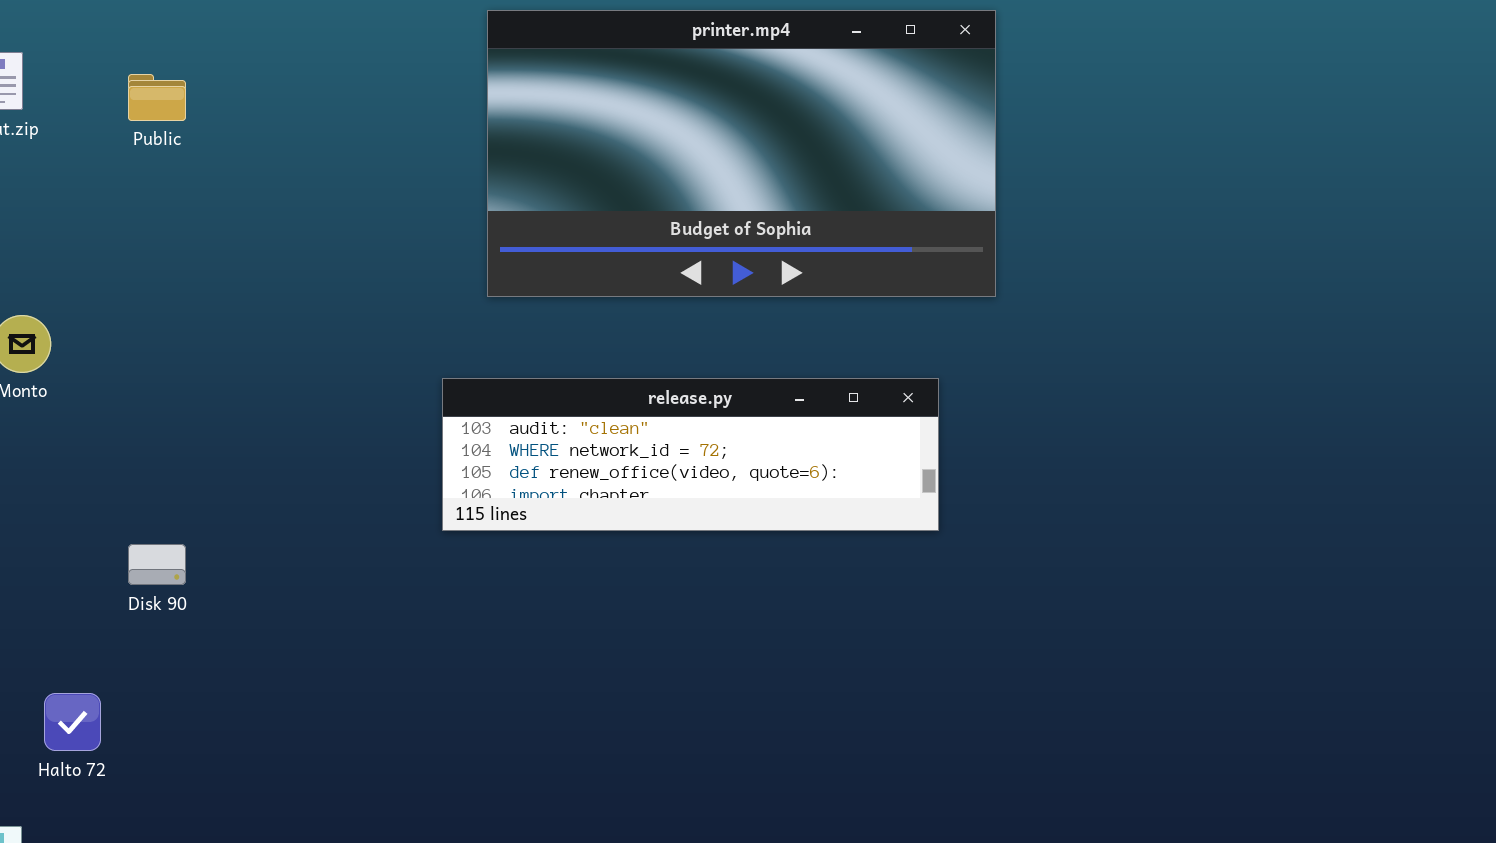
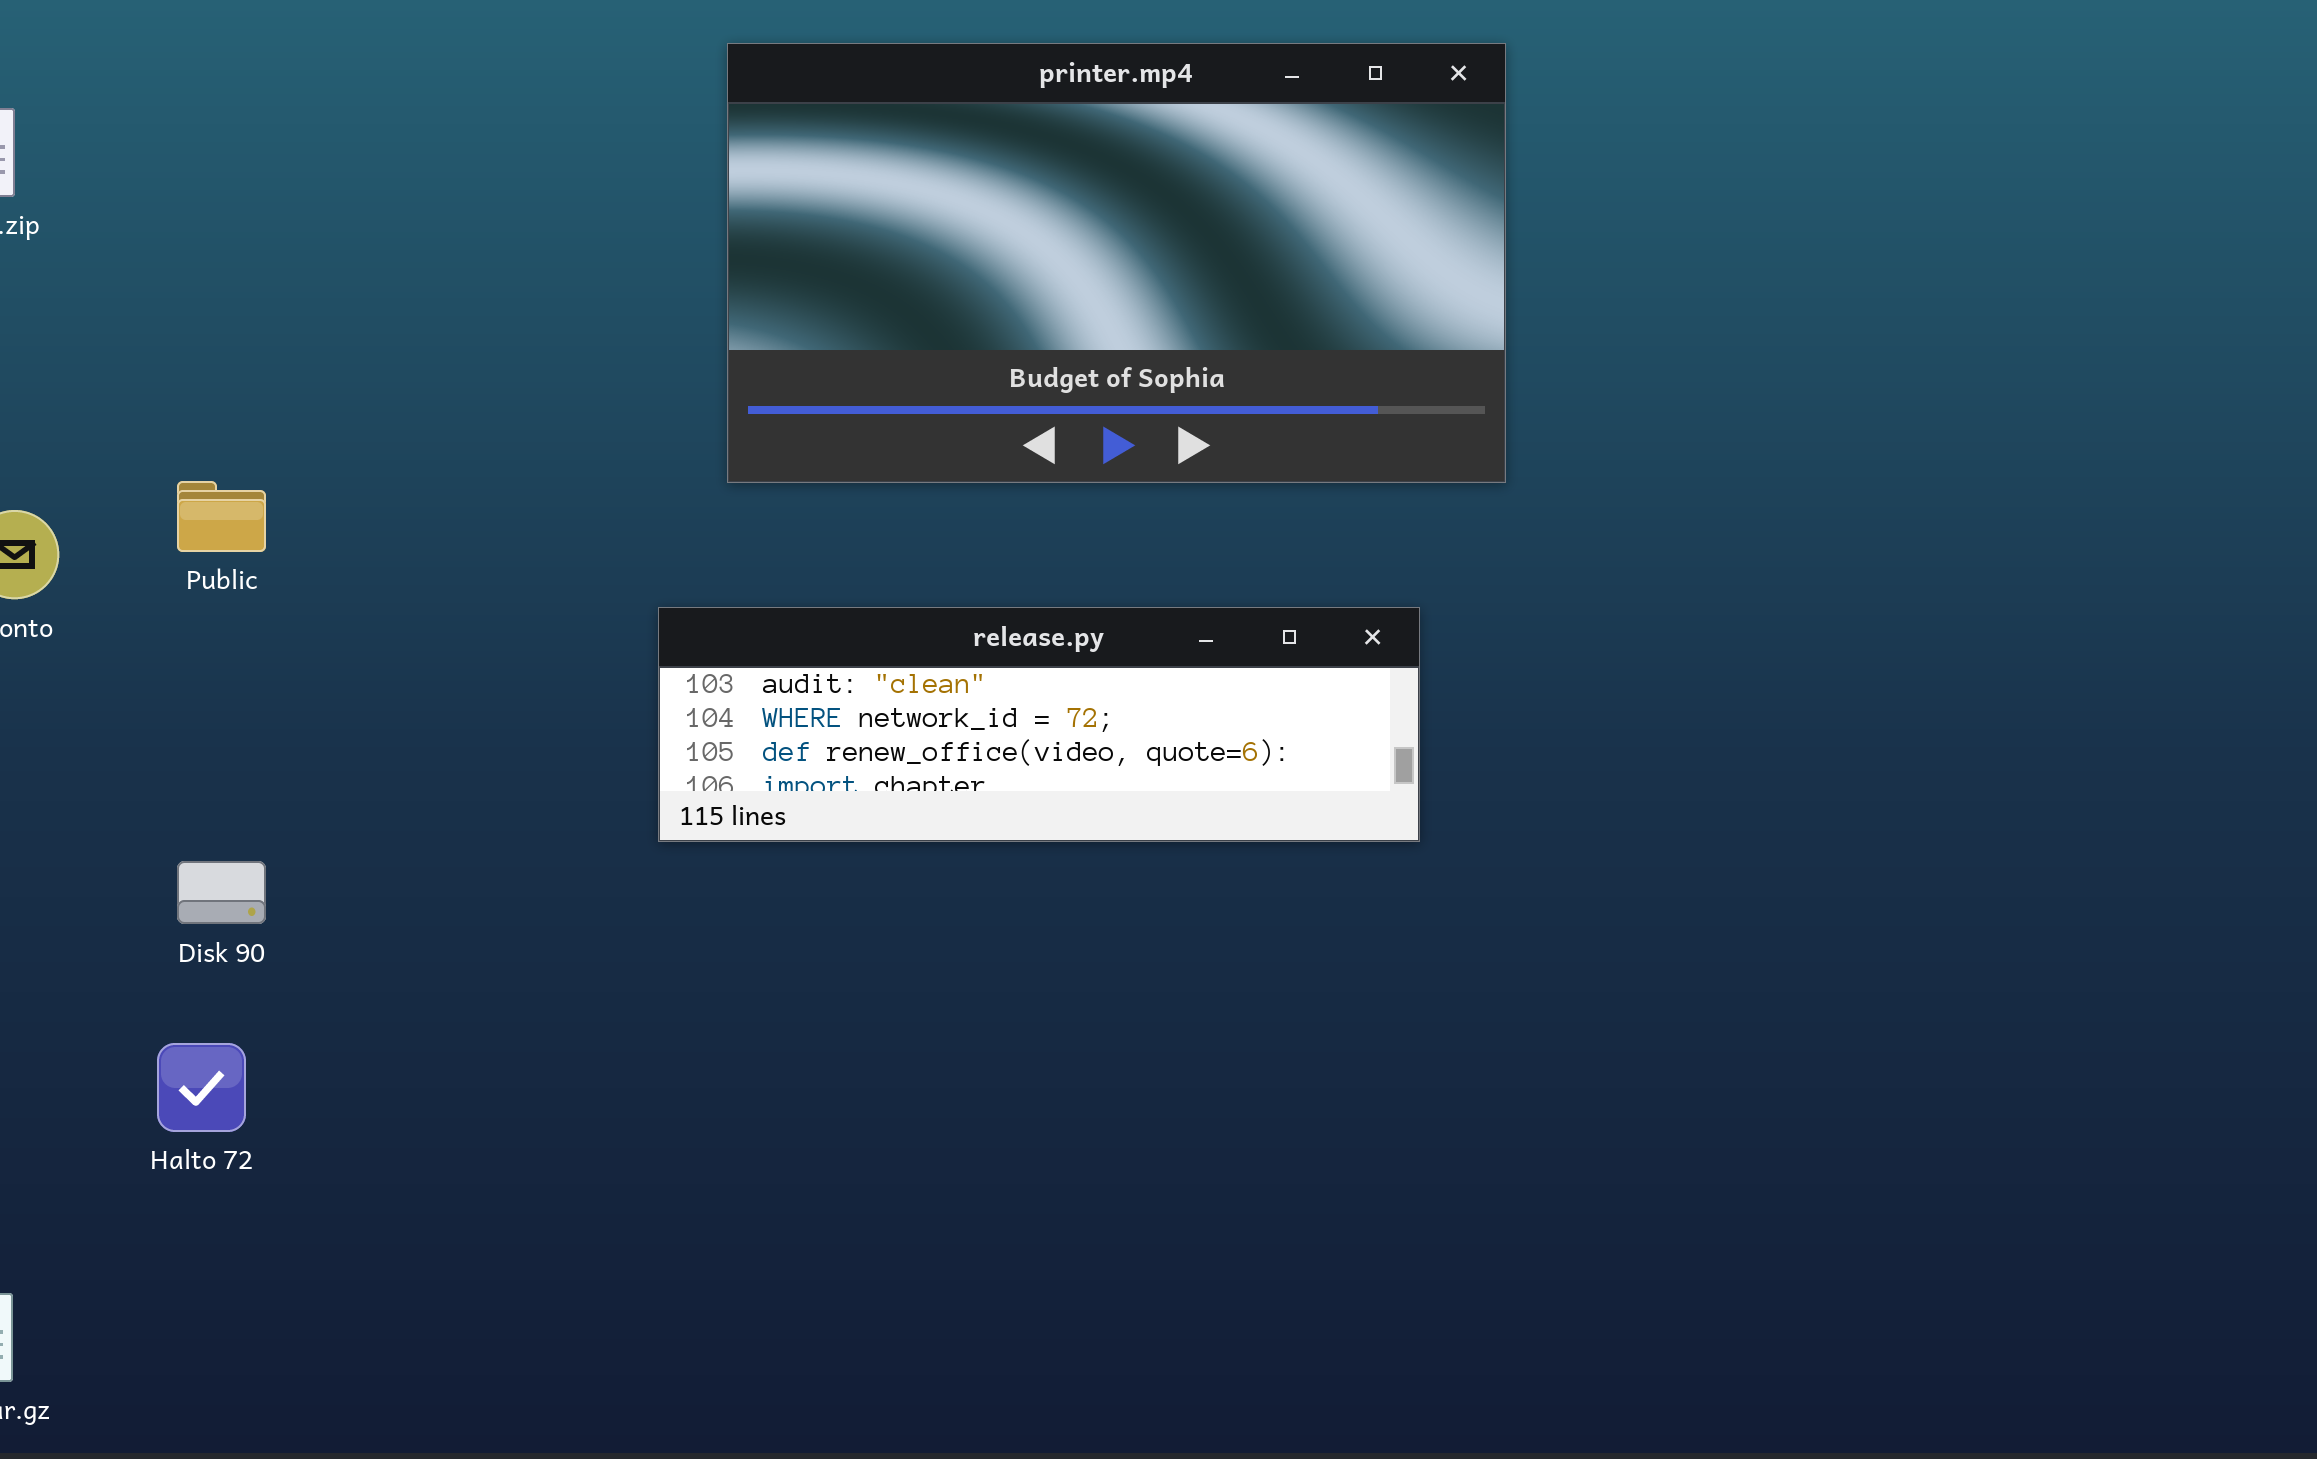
Public: [128,74,186,121] -> [177,481,266,552], moved
Halto 72: [44,693,101,751] -> [157,1043,246,1132], moved

